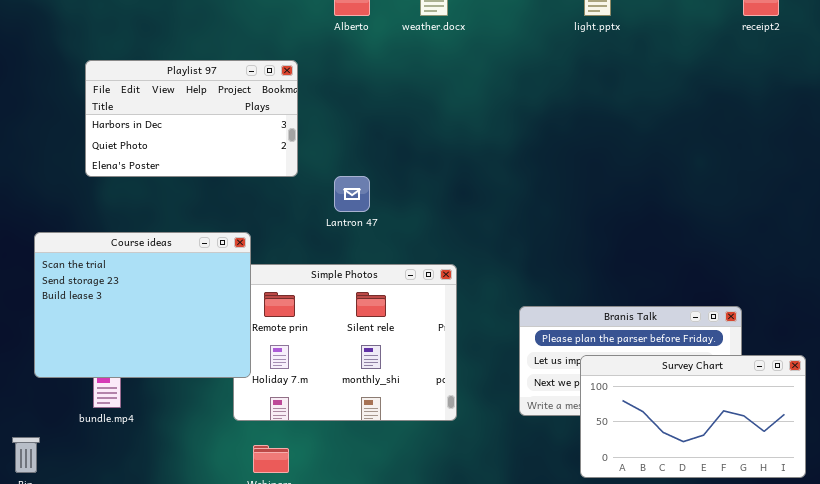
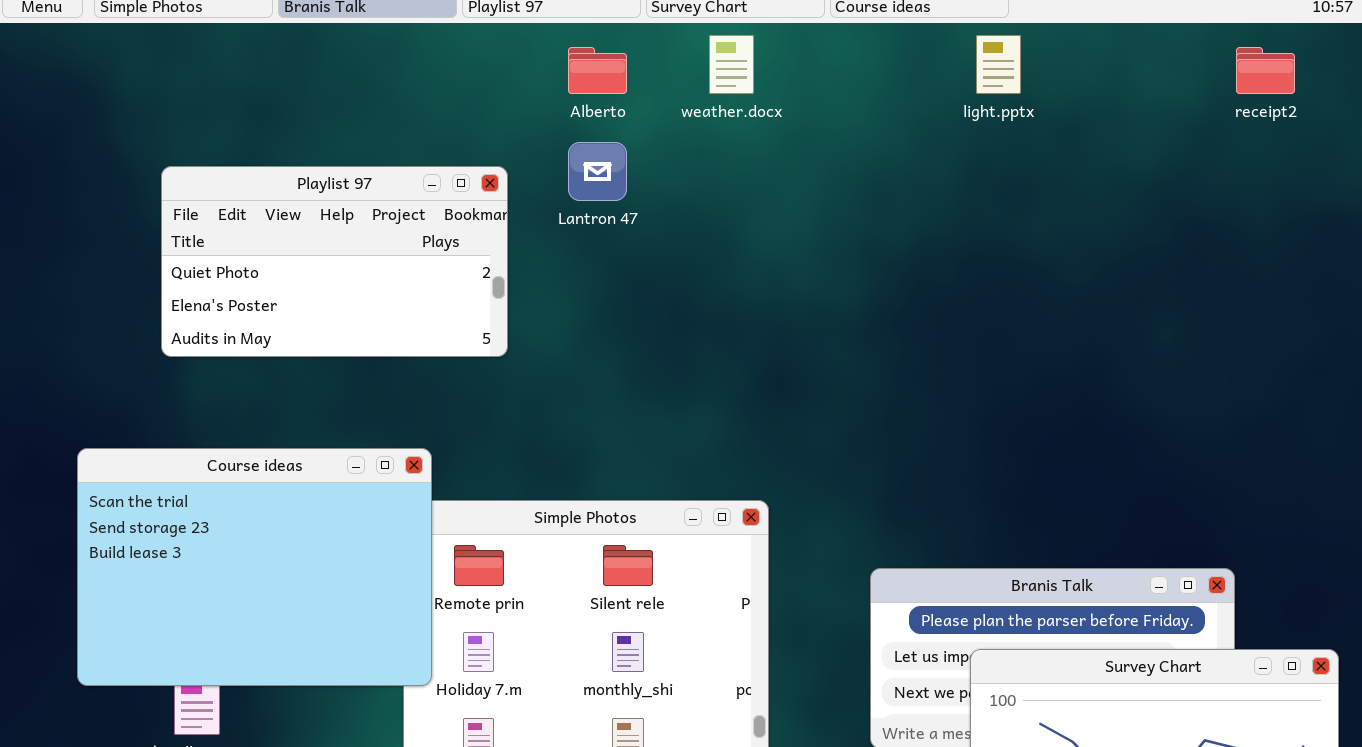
Playlist 97: [85,60,298,177] -> [161,166,508,357], scrolled down 1 row
Lantron 47: [334,176,370,212] -> [568,142,627,201], moved

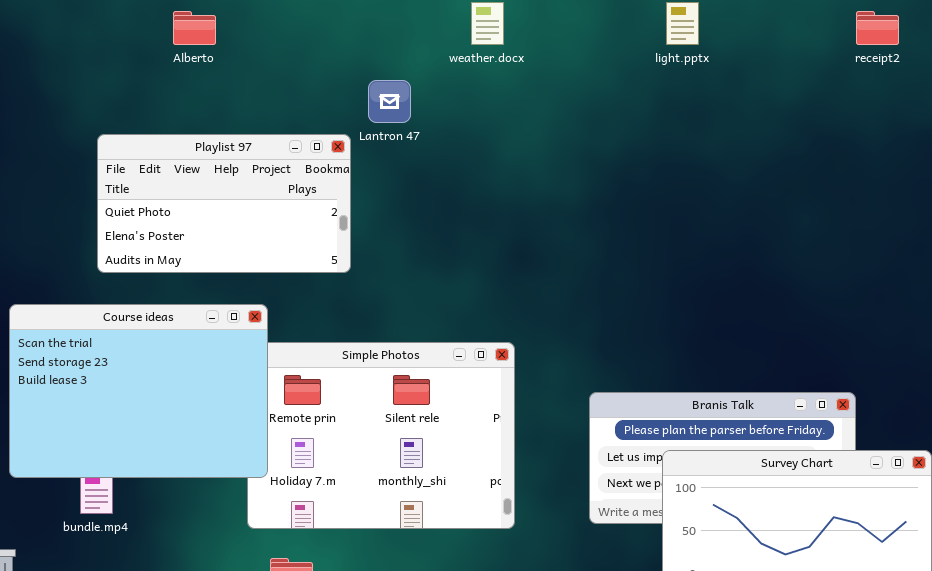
Alberto: [568,47,627,94] -> [173,11,216,45], moved
Playlist 97: [161,166,508,357] -> [97,134,351,273], moved

